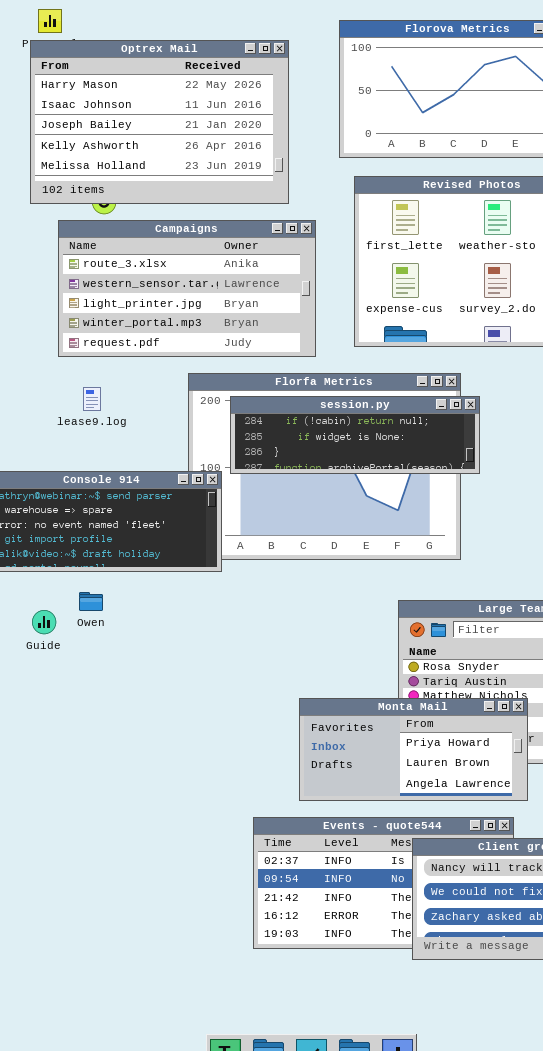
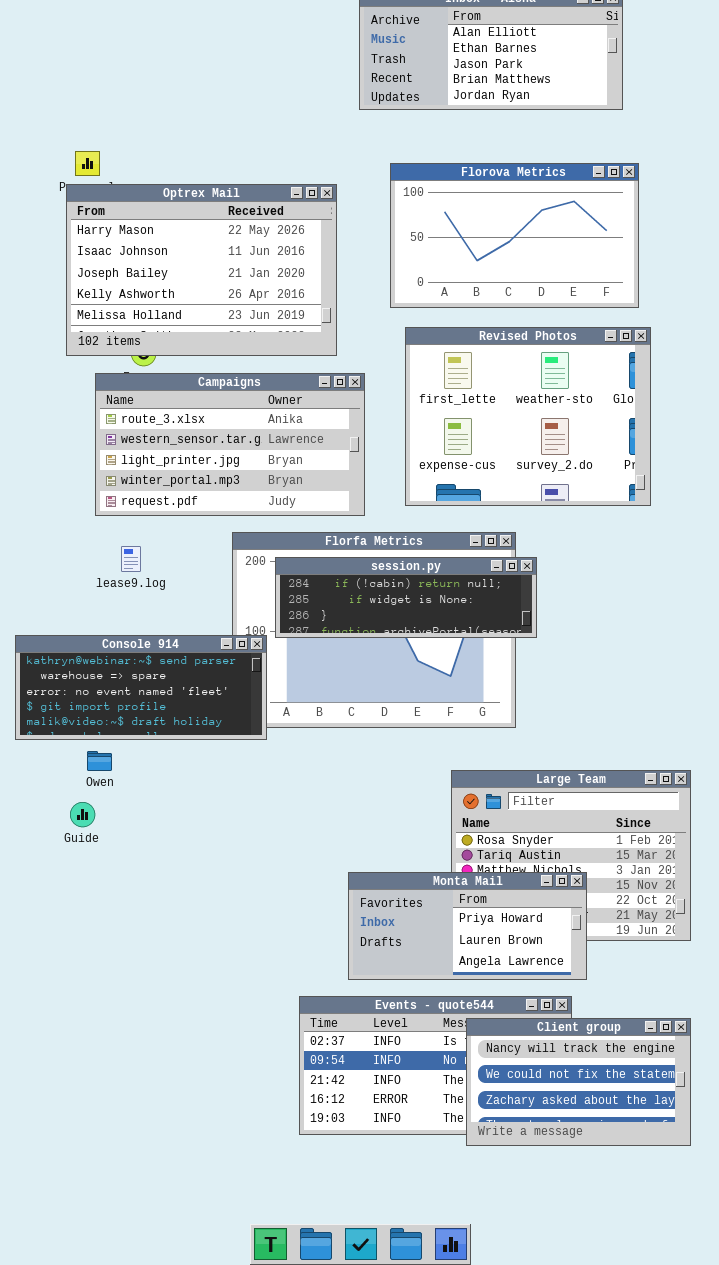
Owen: [79,592,103,611] -> [87,751,112,771], moved
Guide: [32,610,56,634] -> [70,802,95,827], moved

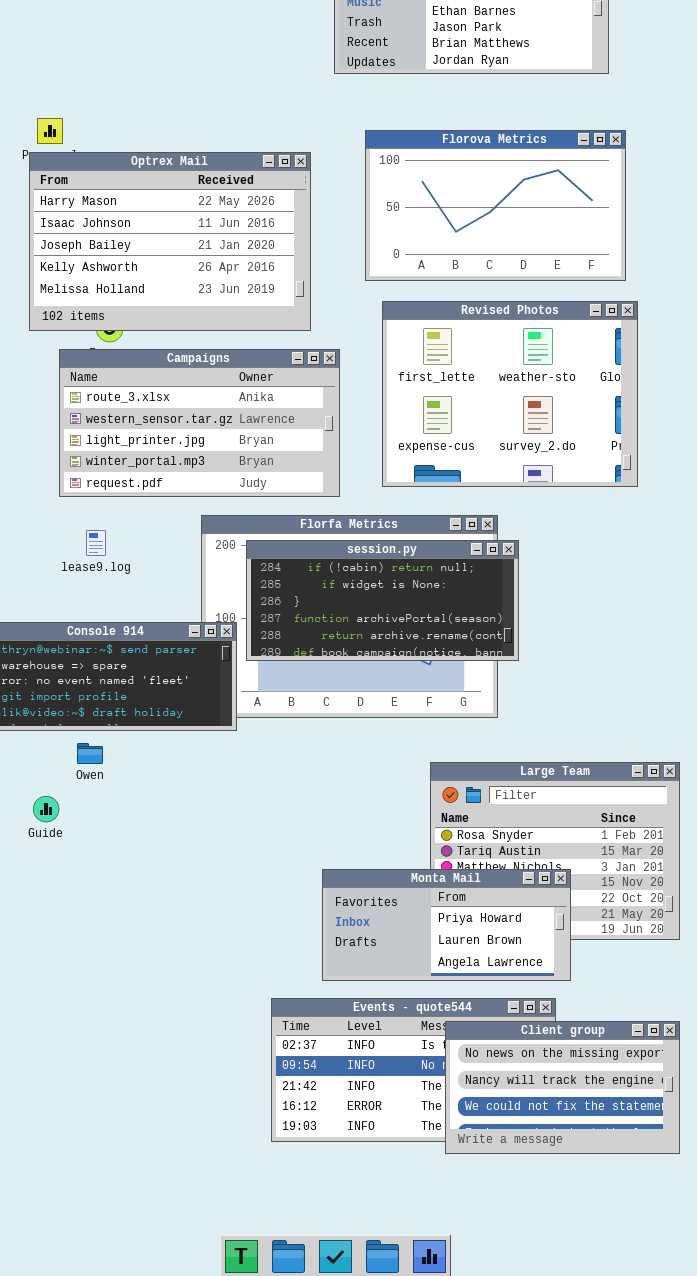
session.py: [275,557,537,638] -> [246,540,519,661], resized
Owen: [87,751,112,771] -> [77,743,103,764], moved
Client group: [466,1018,691,1146] -> [445,1021,680,1154], scrolled up 1 row

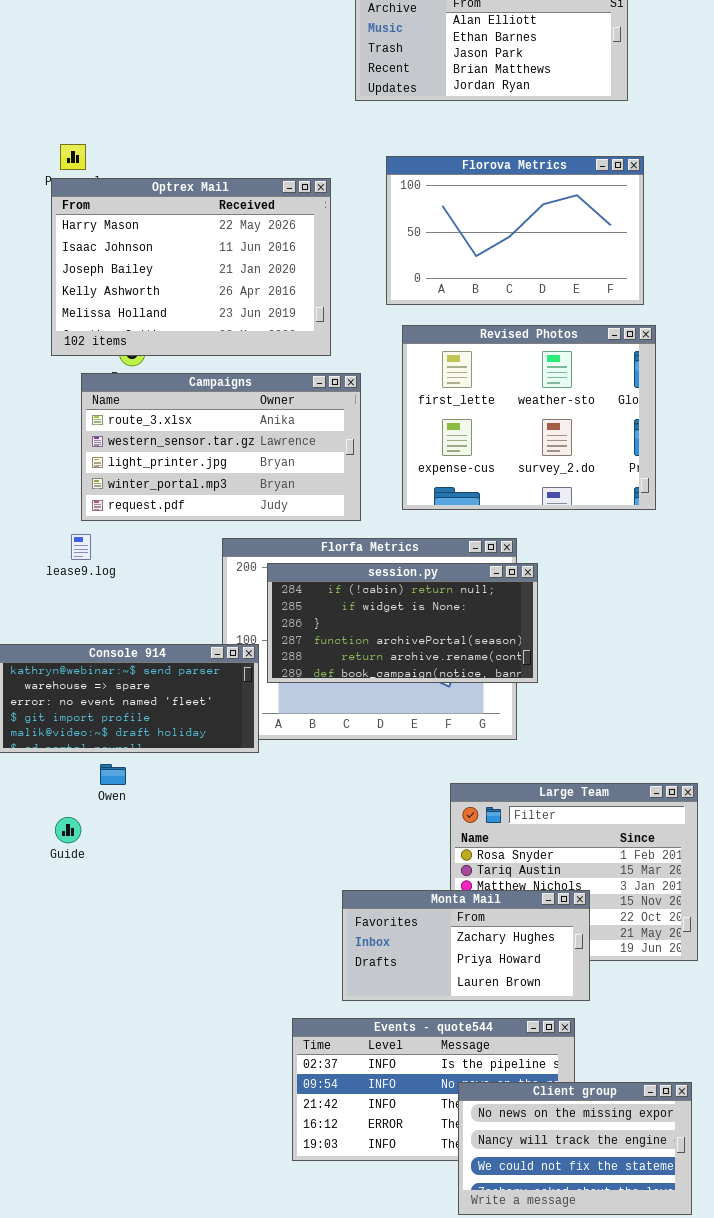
lease9.log: [86,530,106,556] -> [71,534,91,560], moved
Monta Mail: [322,869,571,981] -> [342,890,590,1001], scrolled up 1 row
Client group: [445,1021,680,1154] -> [458,1082,692,1215], moved

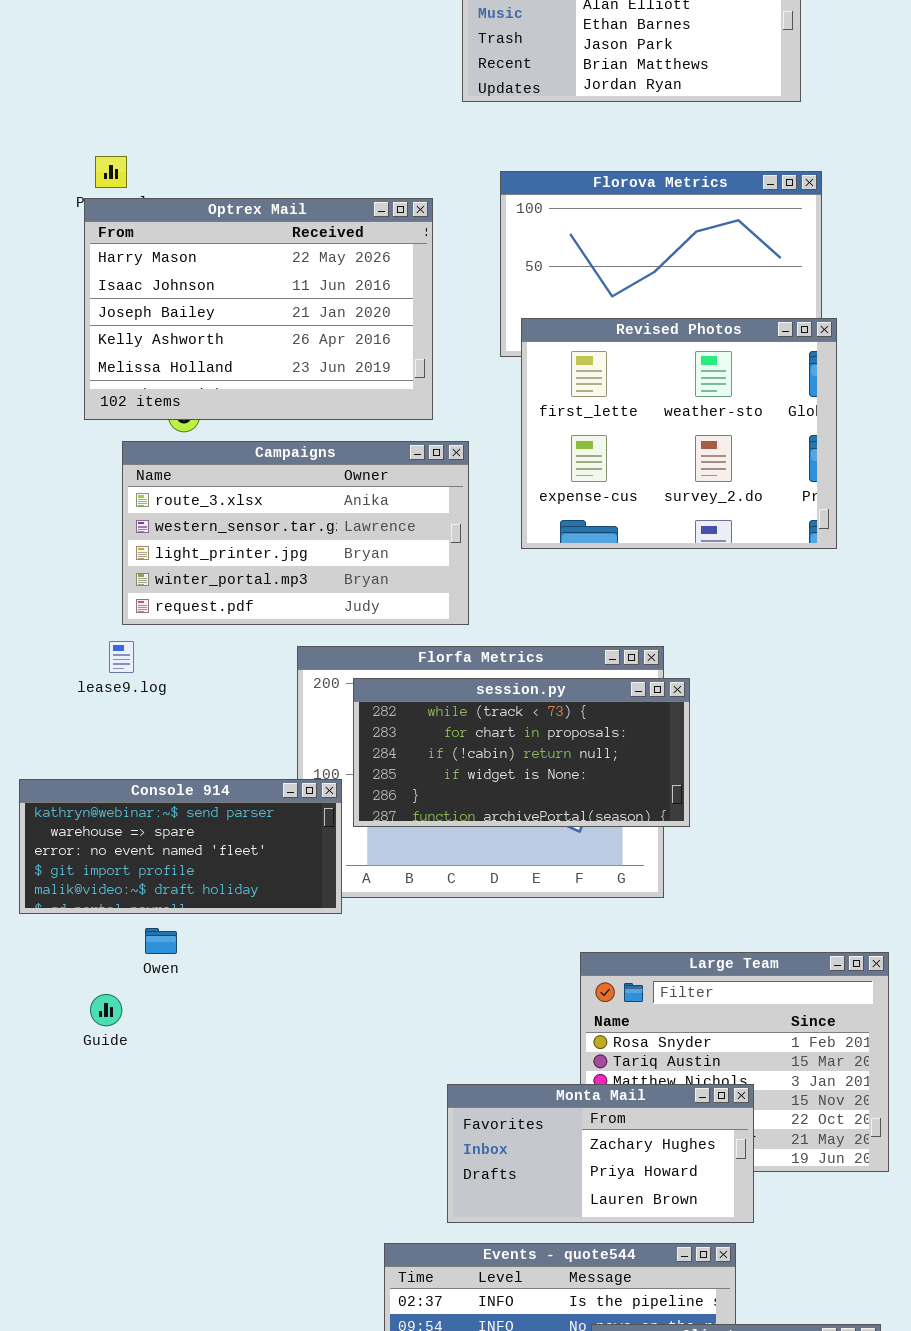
Revised Photos: [402,325,656,510] -> [521,318,837,549], moved
session.py: [267,563,538,683] -> [353,678,690,827], scrolled up 2 rows

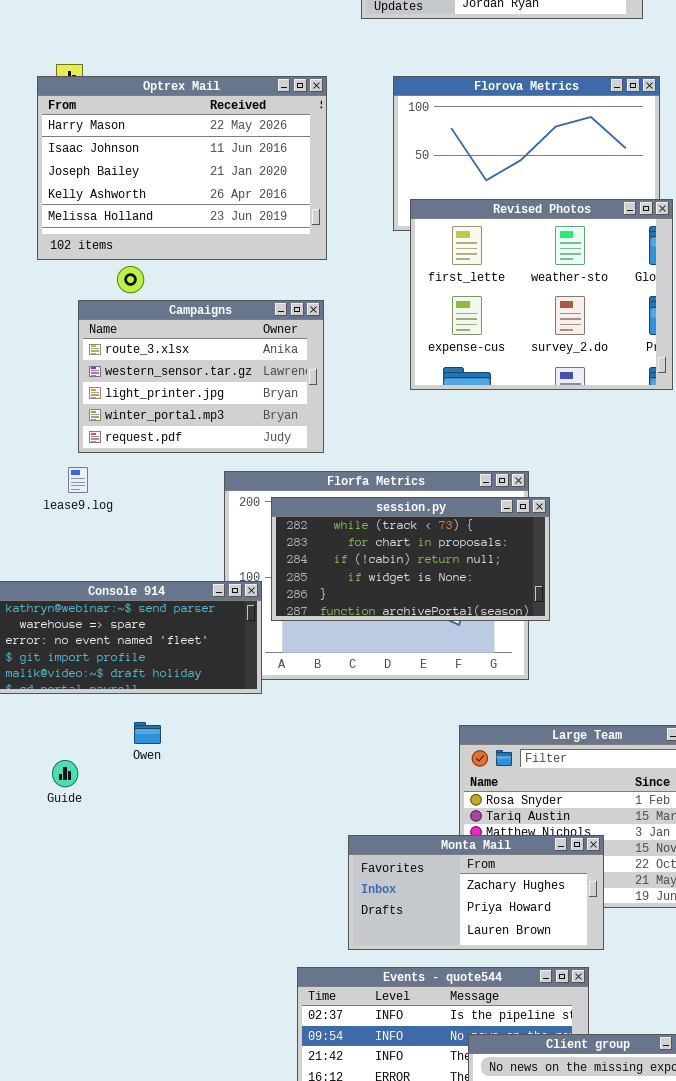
Optrex Mail: [84,198,433,420] -> [37,76,327,260], moved
Campaigns: [122,441,469,625] -> [78,300,324,453], resized
Owen: [145,928,177,954] -> [134,722,161,744], moved

